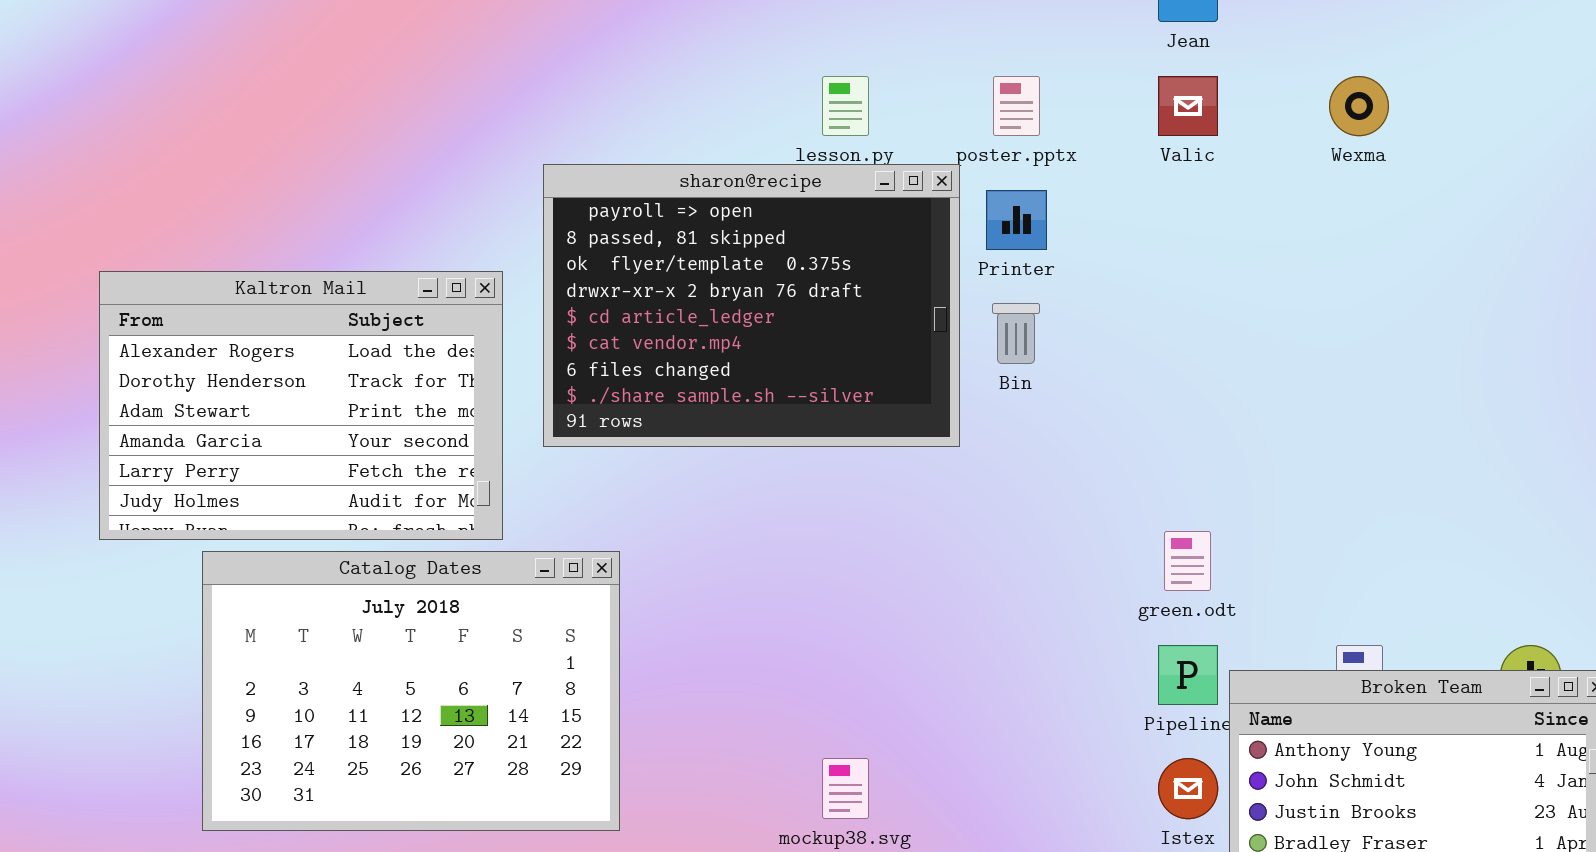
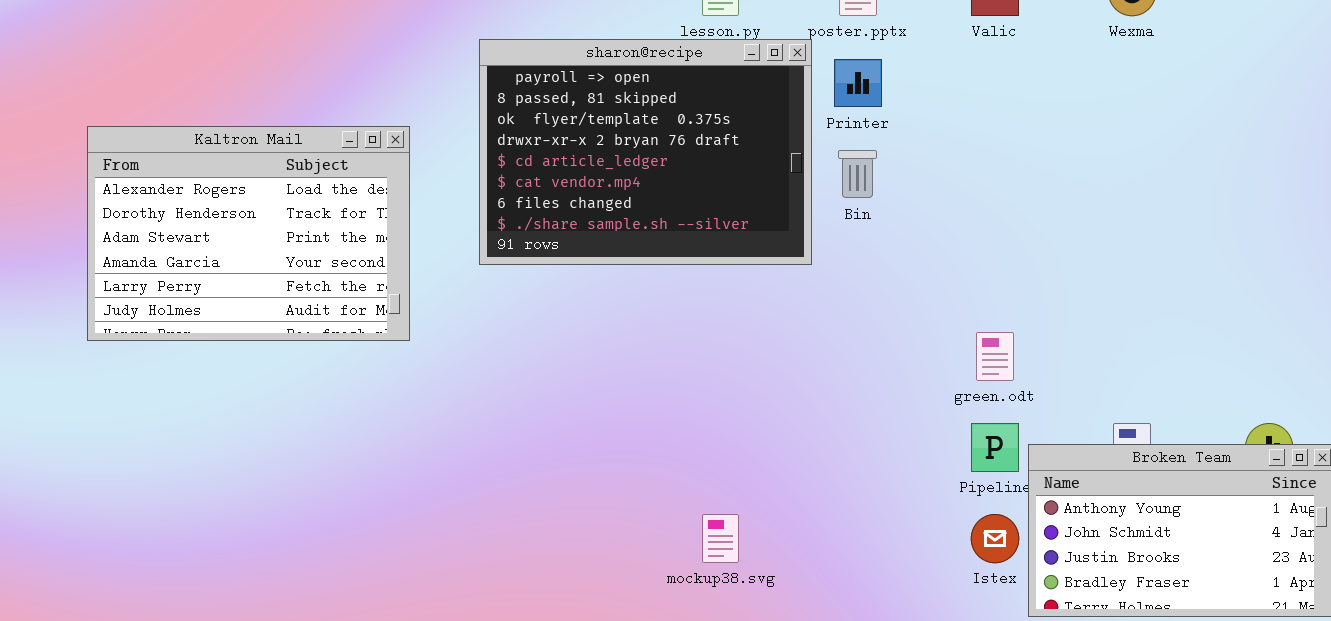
Kaltron Mail: [99,271,503,540] -> [87,126,410,341], moved
Catalog Dates: [202,551,620,831] -> none, closed

